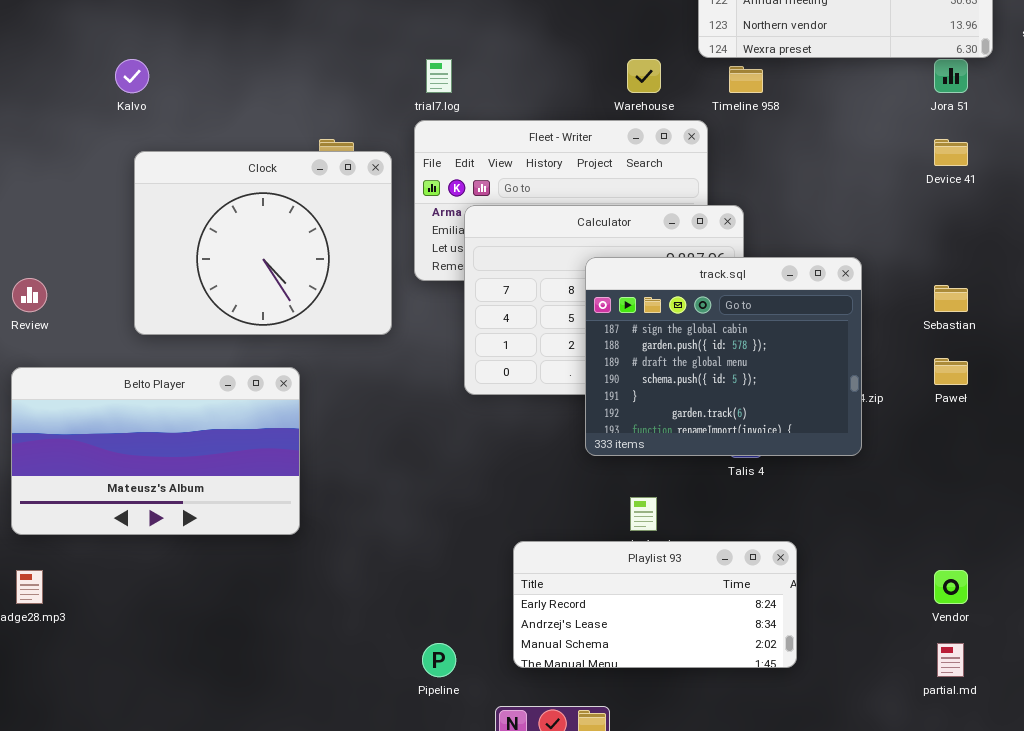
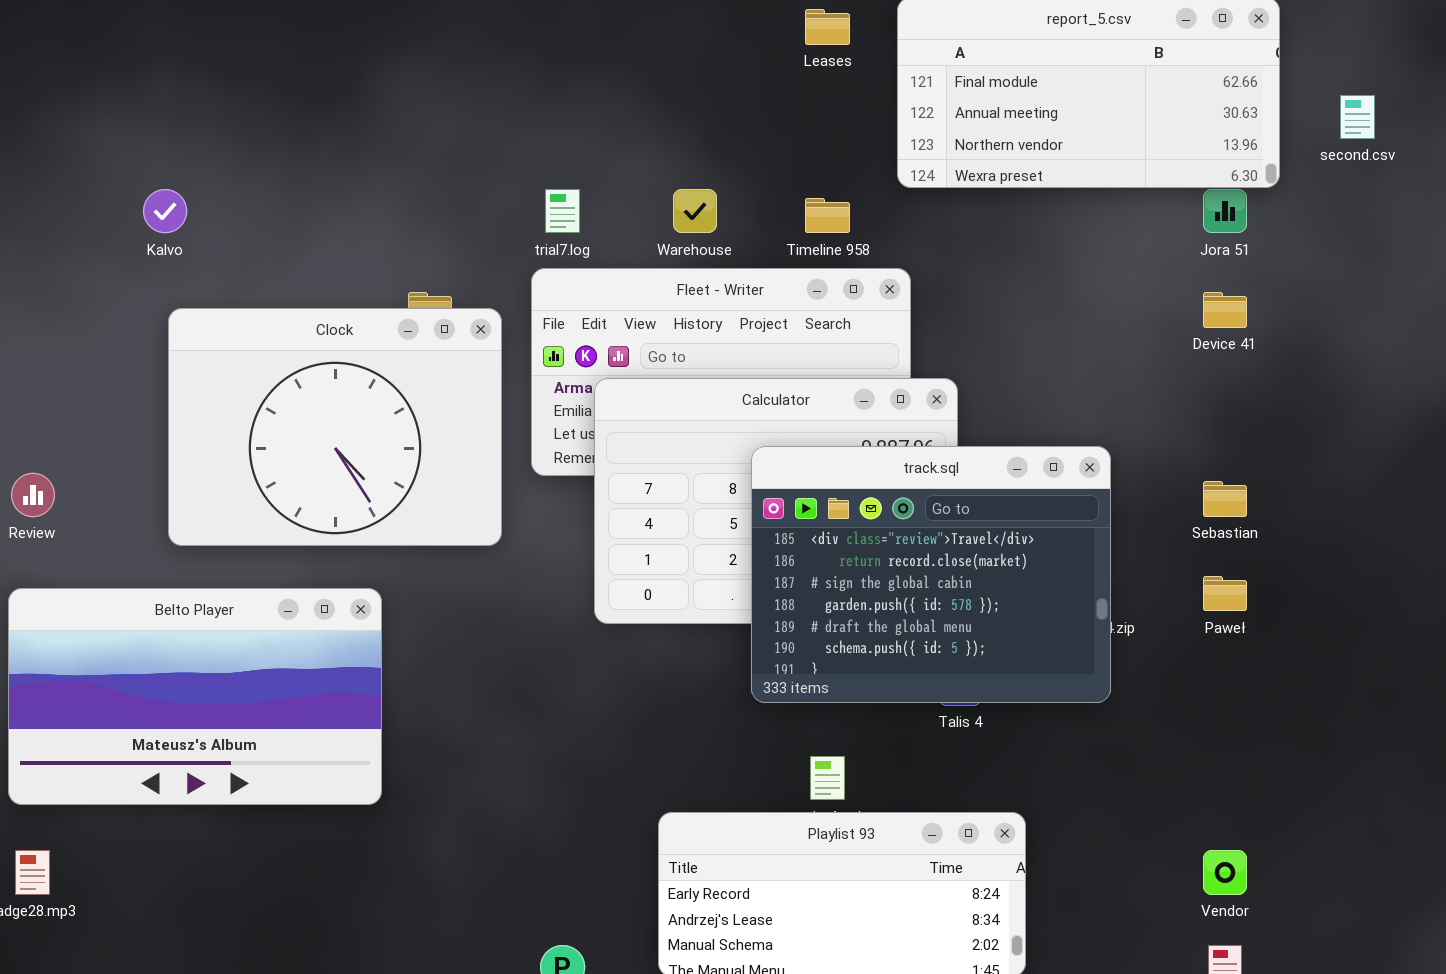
Warehouse: [627,59,661,93] -> [673,189,717,233], moved
Timeline 958: [729,66,763,93] -> [805,198,850,233], moved
track.sql: [585,257,862,456] -> [751,446,1111,703], scrolled up 2 rows

